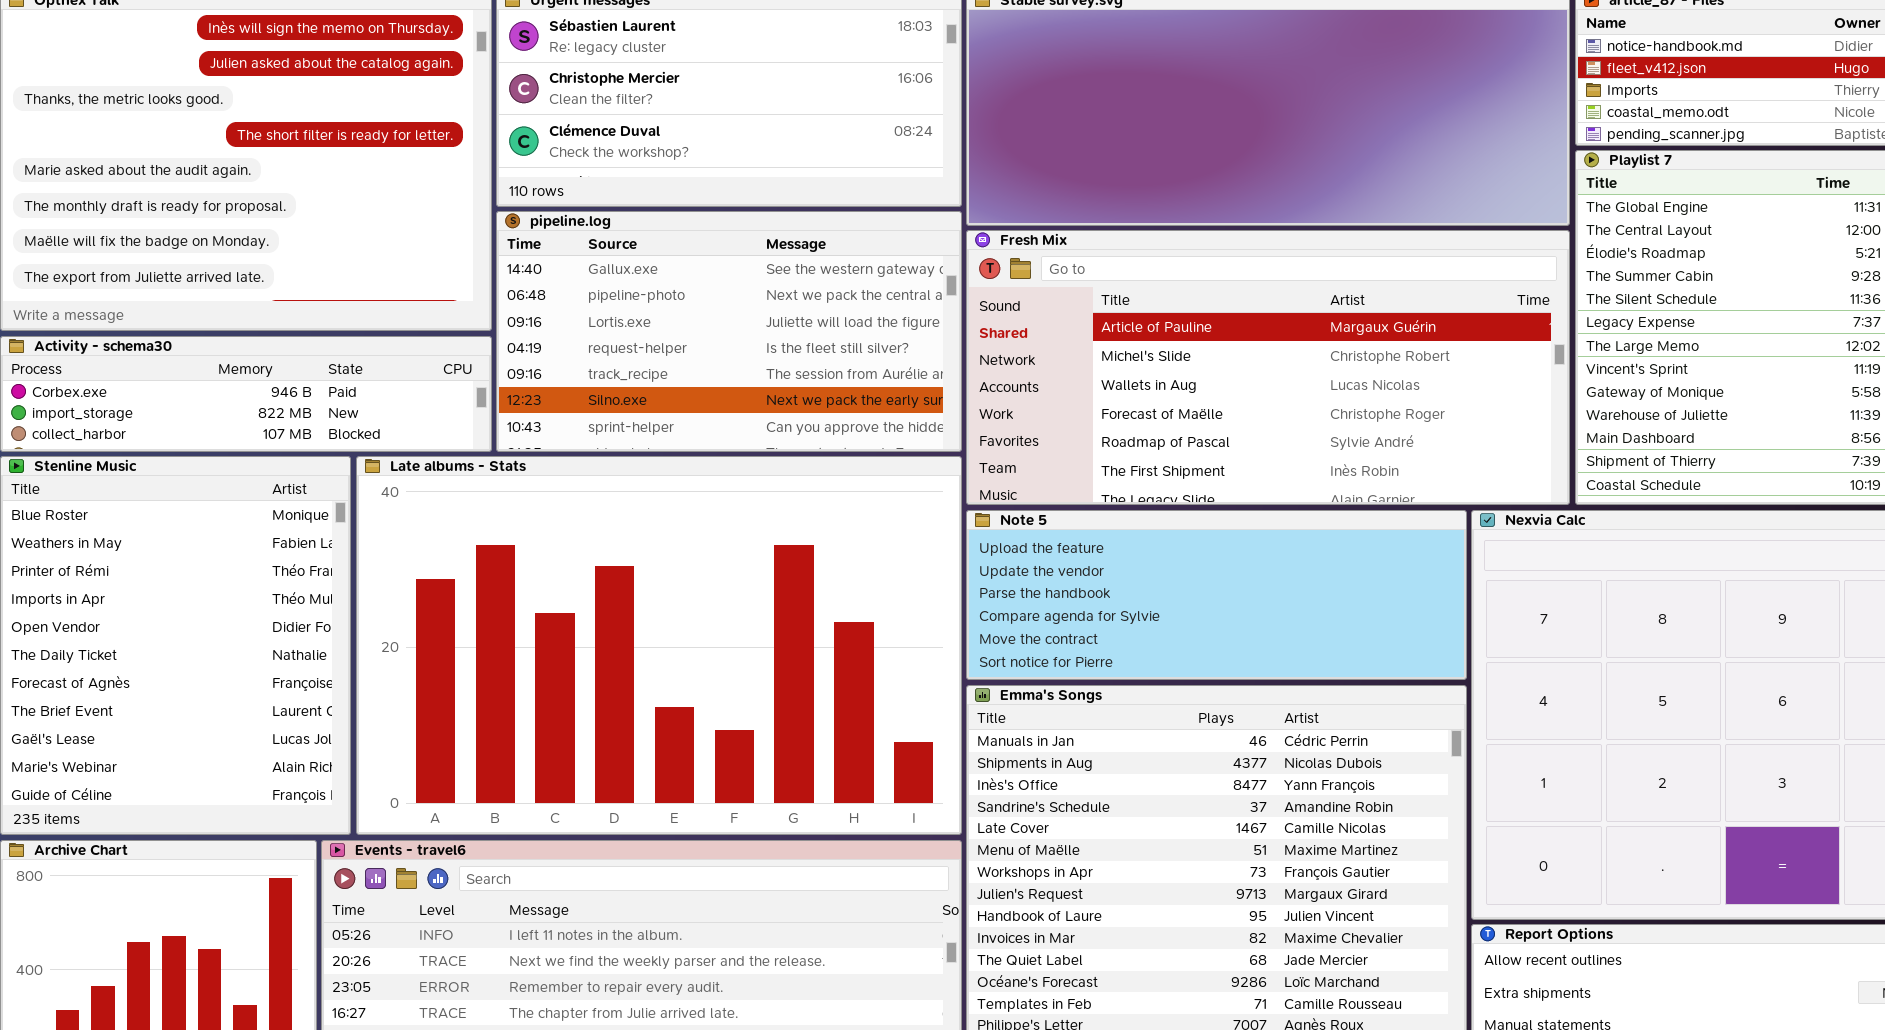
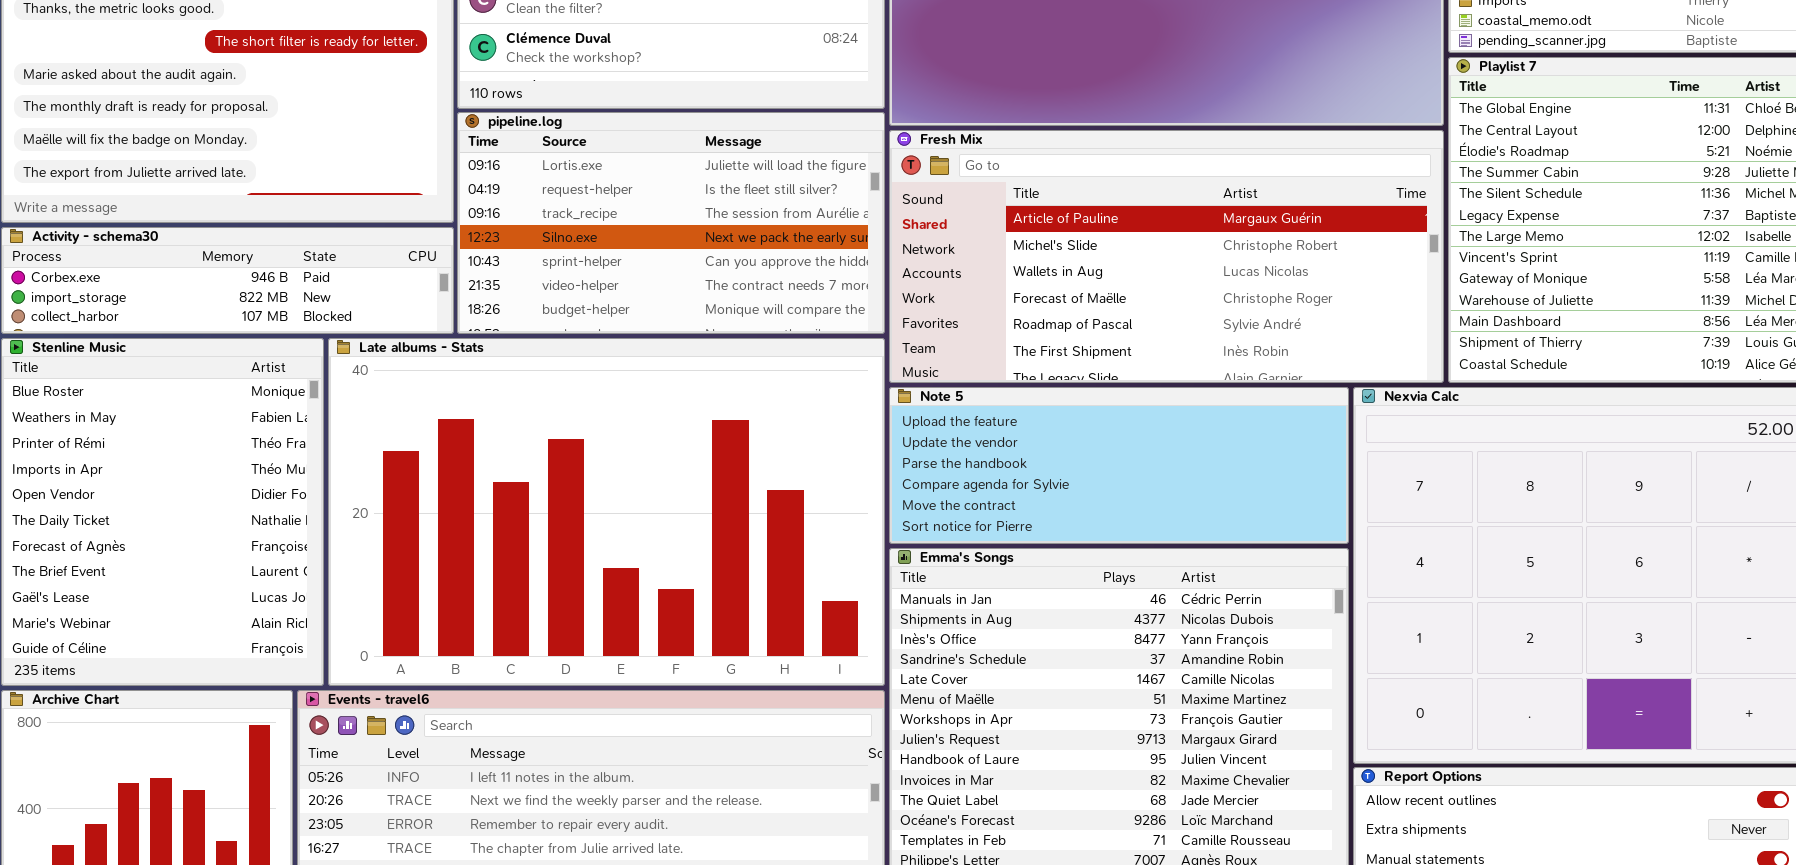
pipeline.log: [496,211,962,452] -> [457,112,885,334], scrolled down 2 rows

